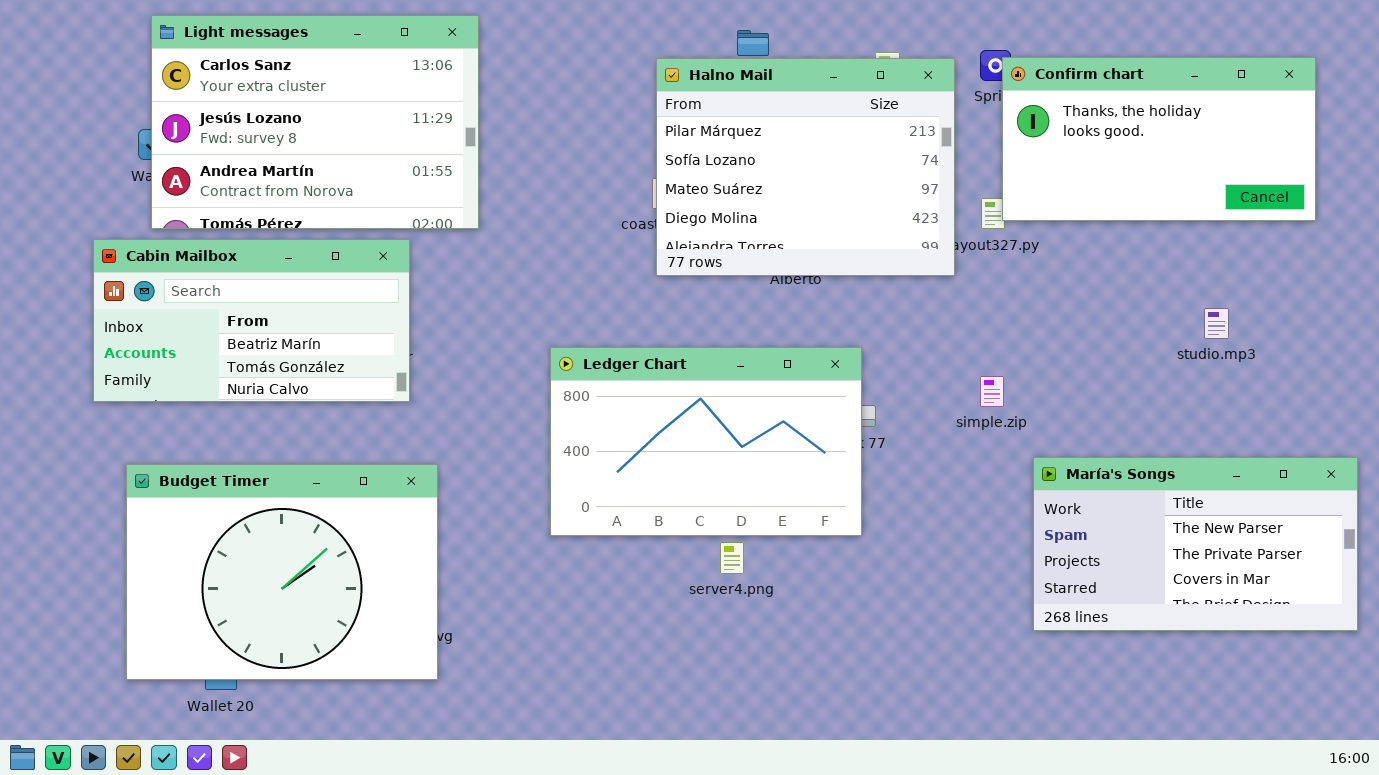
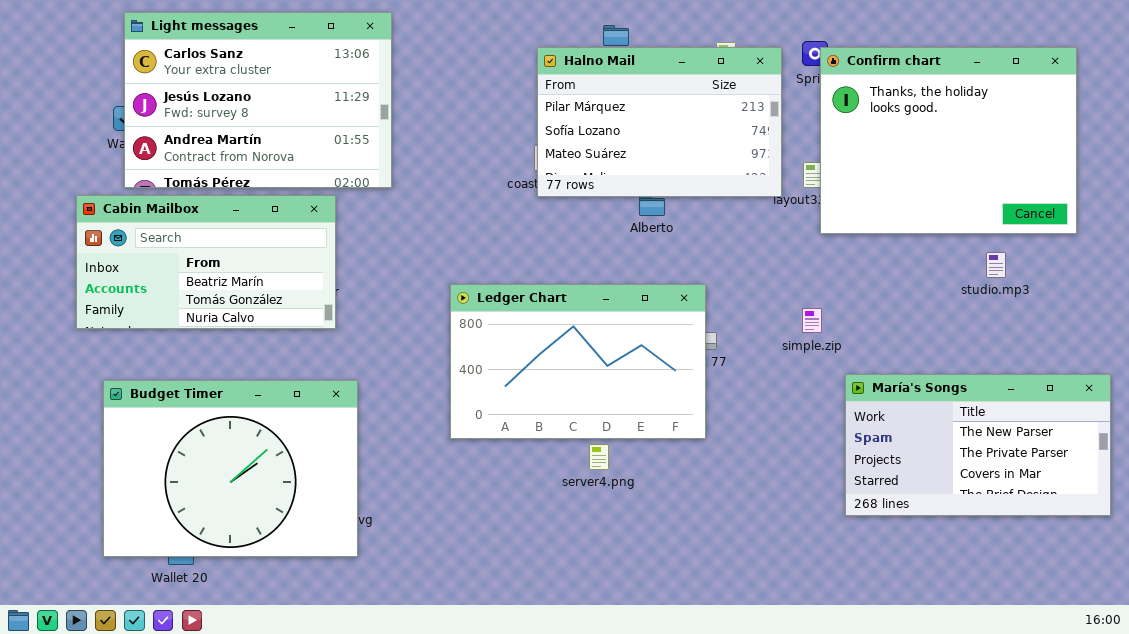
Confirm chart: [1002,57,1316,221] -> [820,47,1077,234], resized
Halno Mail: [656,58,955,276] -> [537,47,782,197], resized

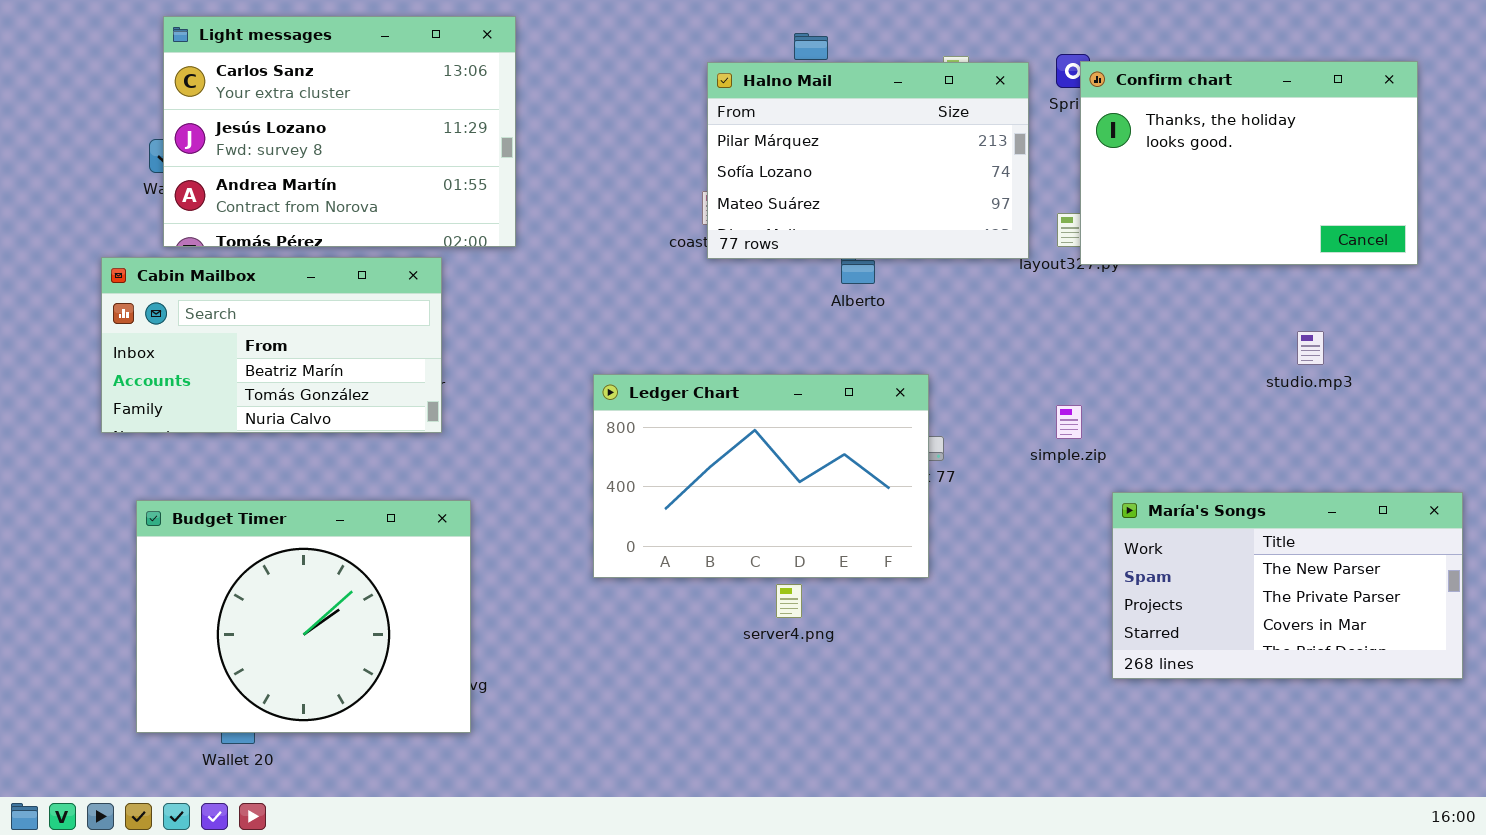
Confirm chart: [820,47,1077,234] -> [1080,61,1418,265], resized

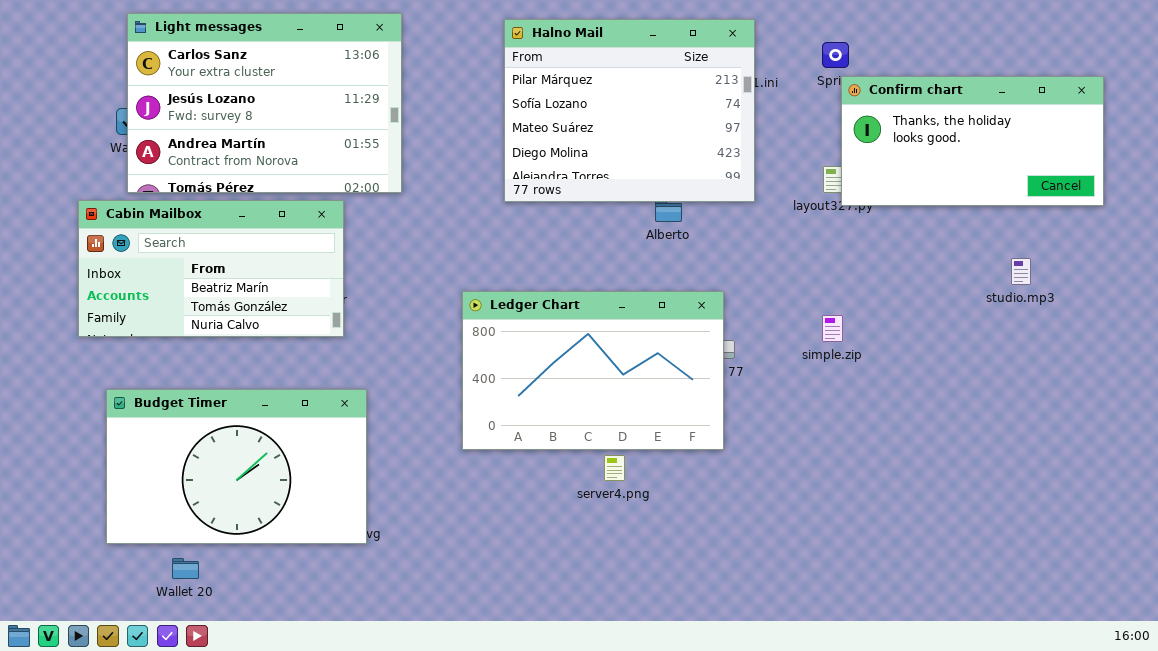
Confirm chart: [1080,61,1418,265] -> [841,76,1104,206], resized
Halno Mail: [707,62,1029,259] -> [504,19,755,202], moved, resized
María's Songs: [1112,492,1463,679] -> none, closed
Budget Timer: [136,500,471,733] -> [106,389,367,544], resized

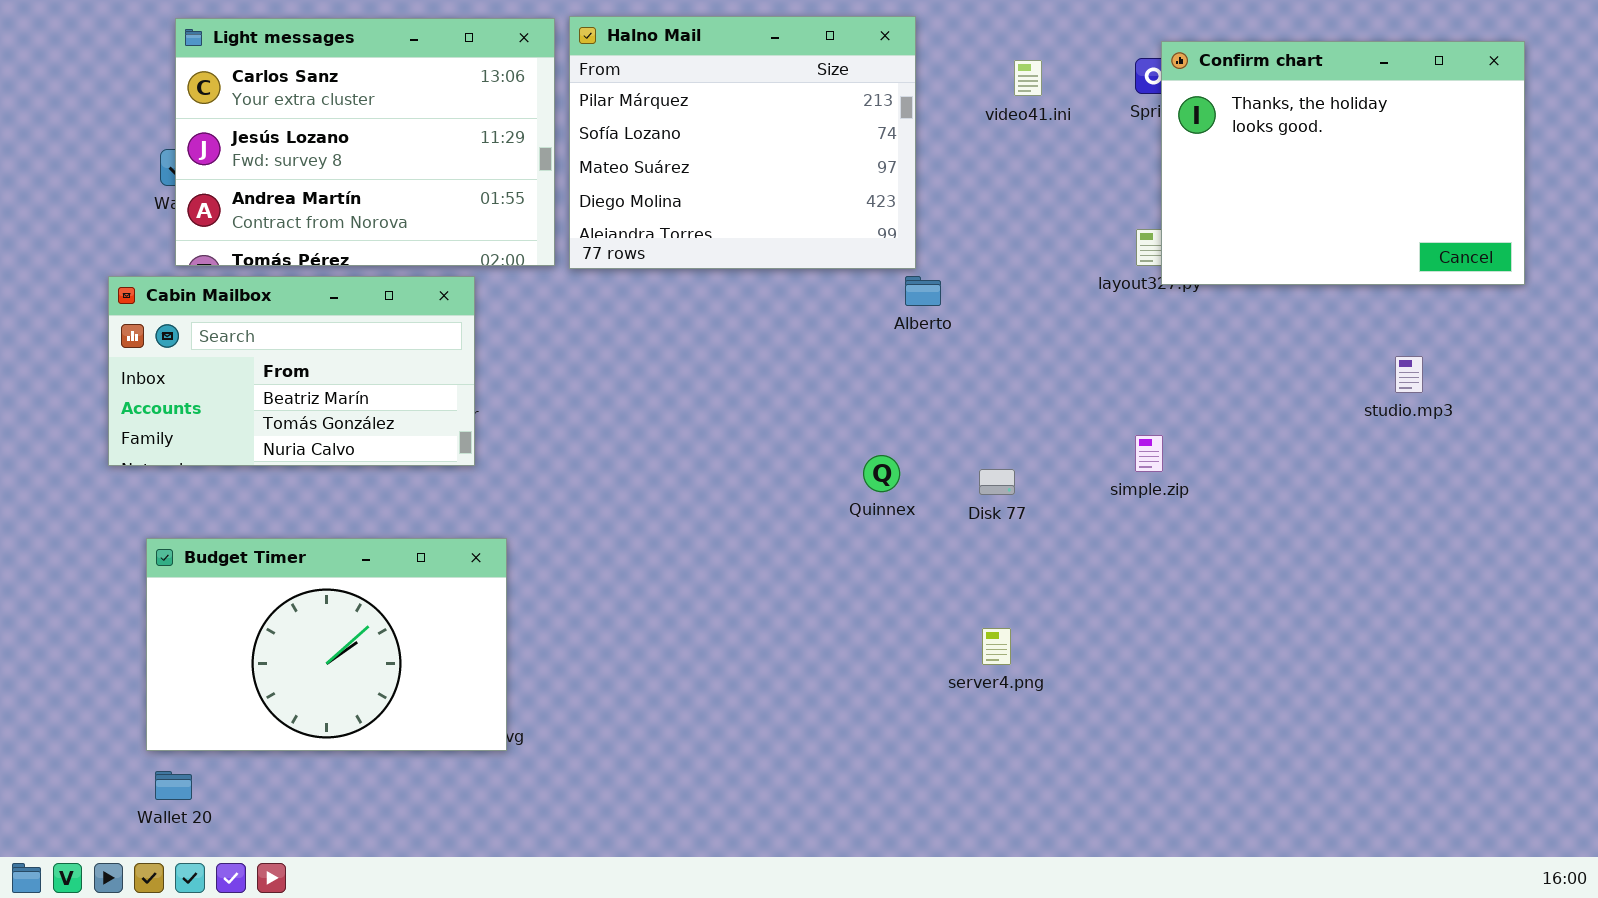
Halno Mail: [504,19,755,202] -> [569,16,916,269], moved
Confirm chart: [841,76,1104,206] -> [1161,41,1525,285], resized
Ledger Chart: [462,291,724,450] -> none, closed
server4.png: [604,455,625,481] -> [982,628,1011,665], moved
Wallet 20: [172,558,199,579] -> [155,771,192,800], moved

